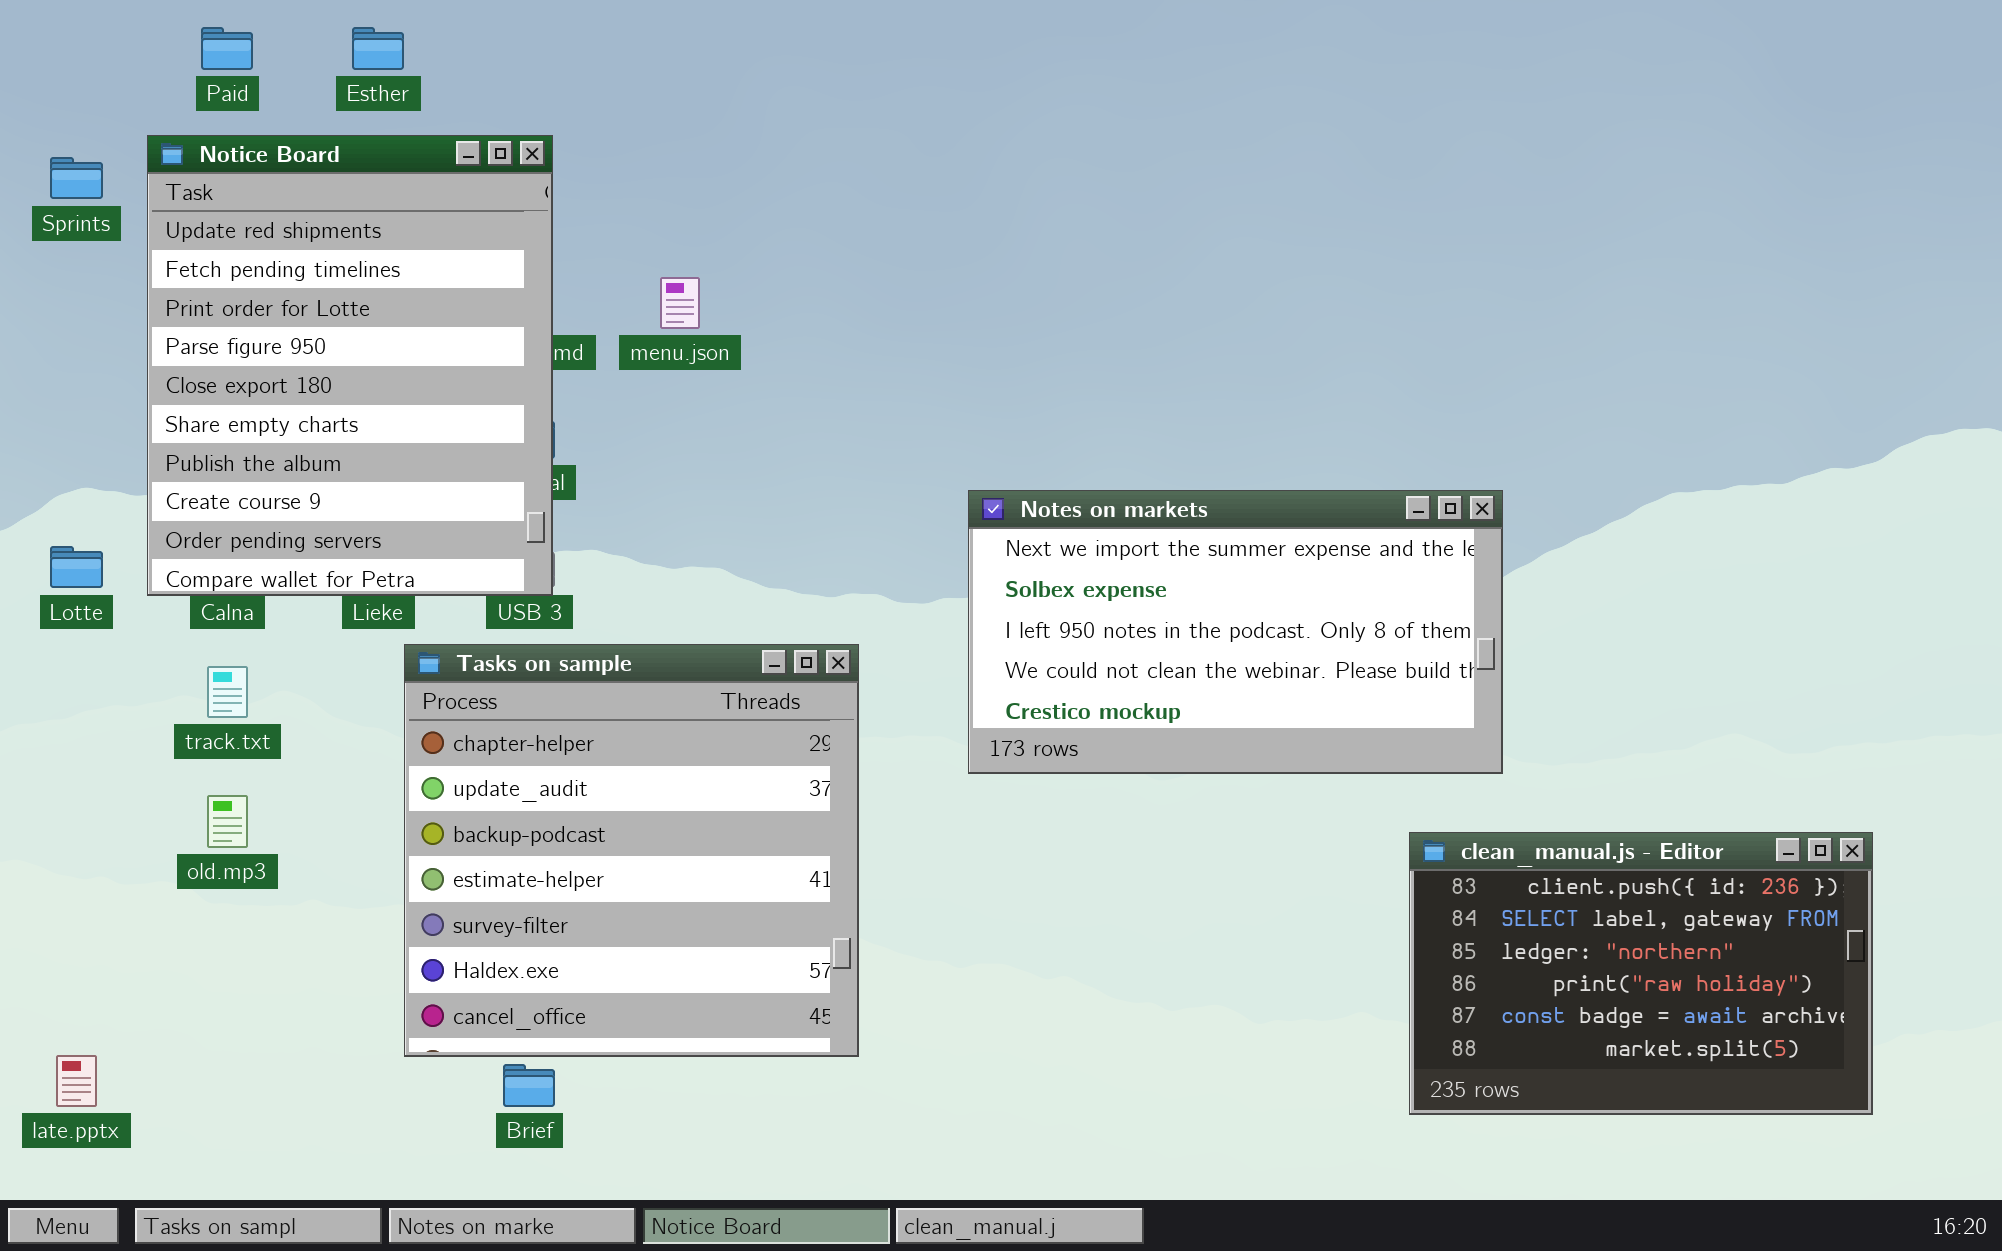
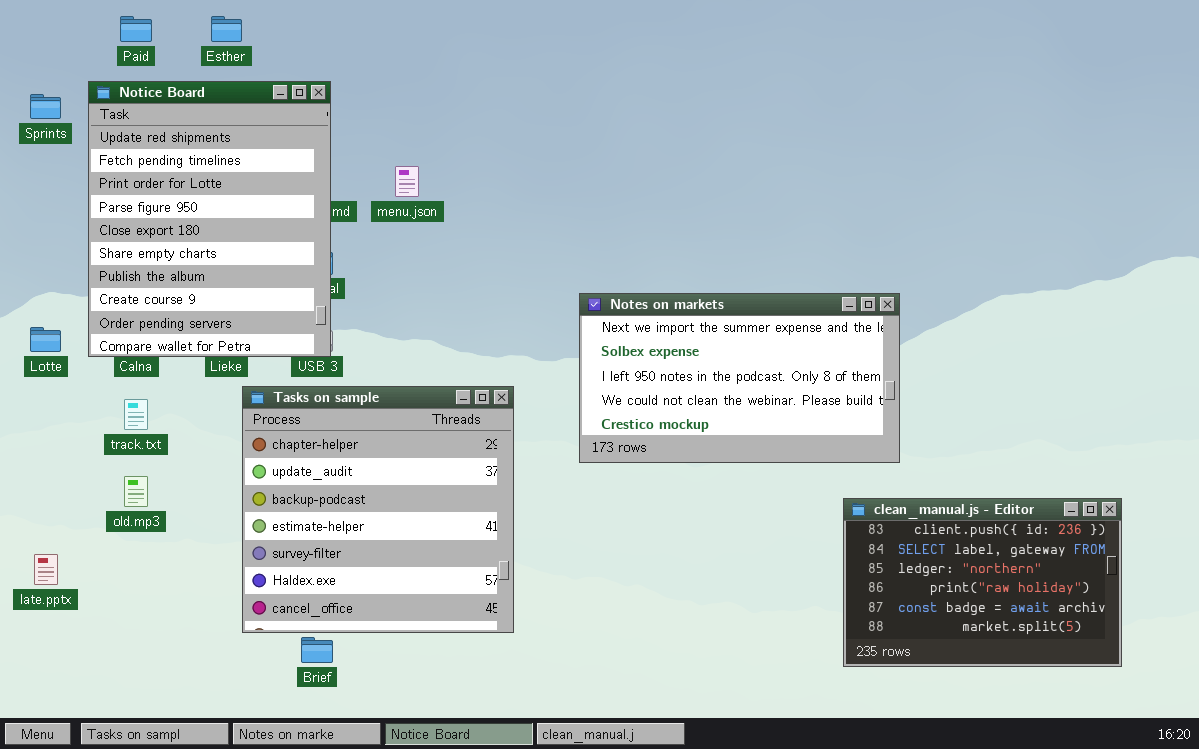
late.pptx: [56,1055,97,1107] -> [34,554,58,585], moved

